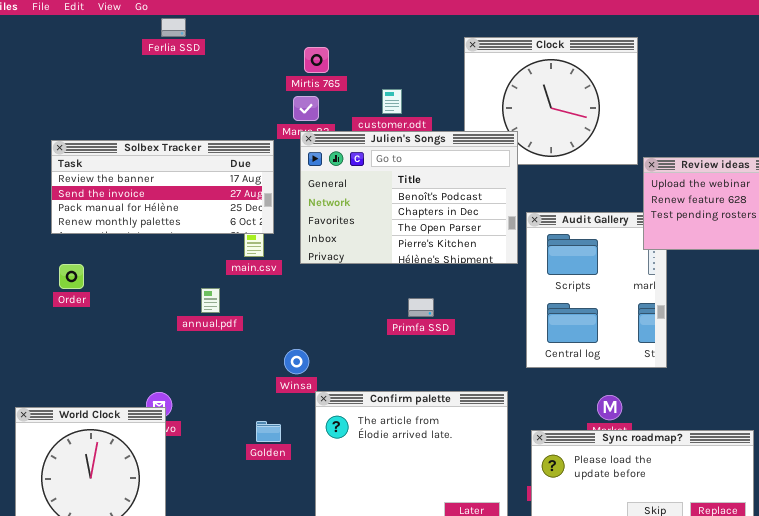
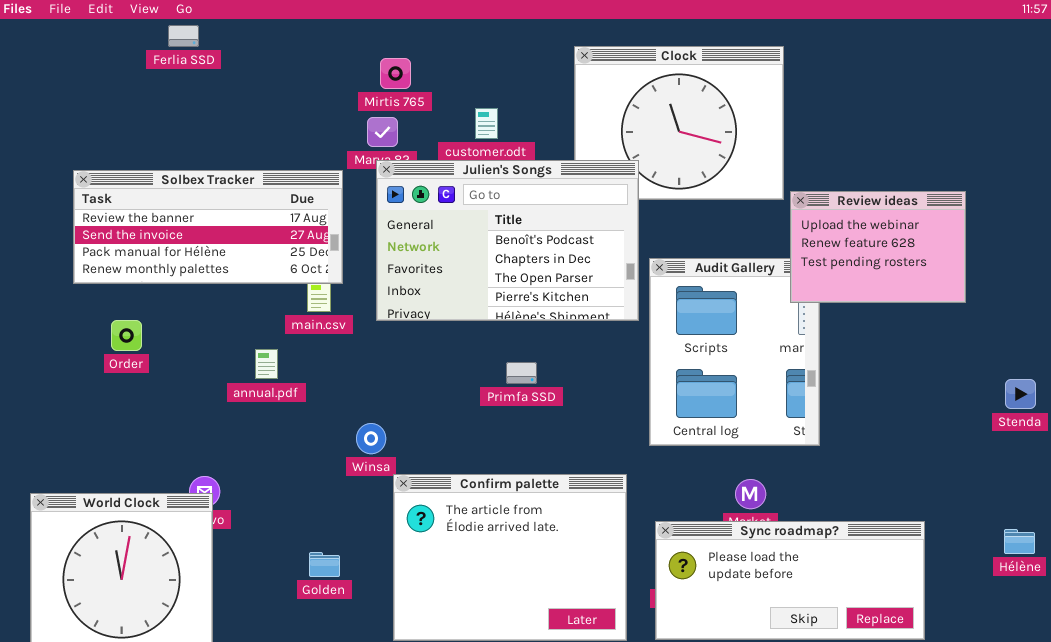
Ferlia SSD: [161,18,186,37] -> [168,25,199,47], moved
Order: [59,264,84,289] -> [111,320,142,351], moved
Golden: [256,421,281,442] -> [309,552,340,577], moved

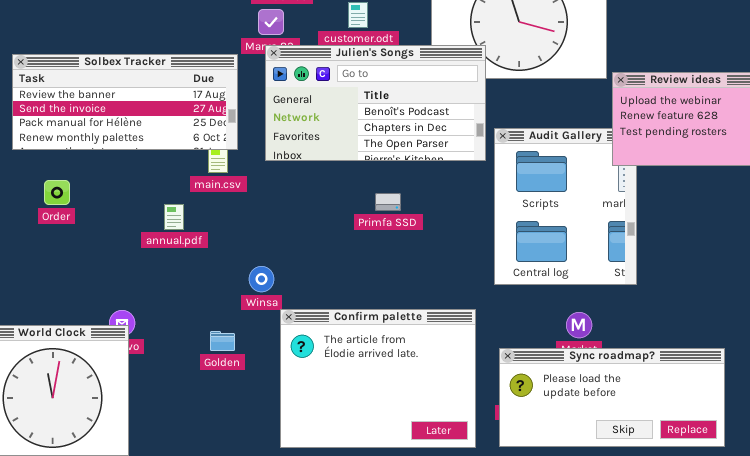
Julien's Songs: [376,160,639,321] -> [265,45,486,161], resized
Primfa SSD: [506,362,537,384] -> [375,193,401,211], moved
Golden: [309,552,340,577] -> [210,331,235,351], moved

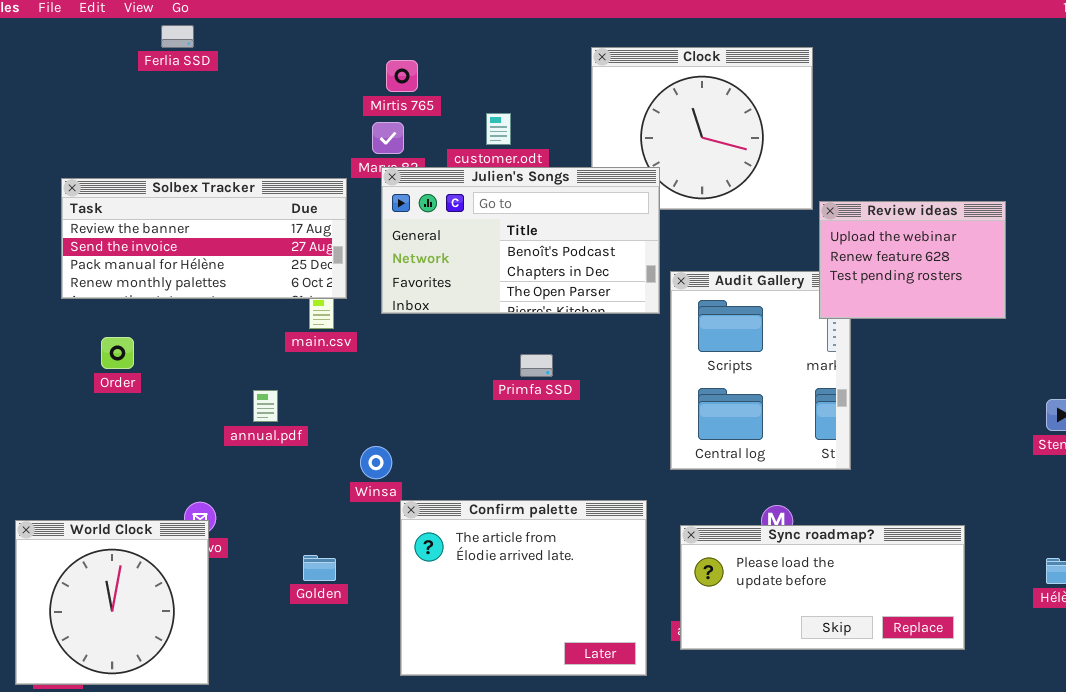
annual.pdf: [164,204,184,230] -> [253,390,278,422], moved
Golden: [210,331,235,351] -> [303,555,336,581], moved
Sync roadmap?: [499,348,725,447] -> [680,525,965,650], moved

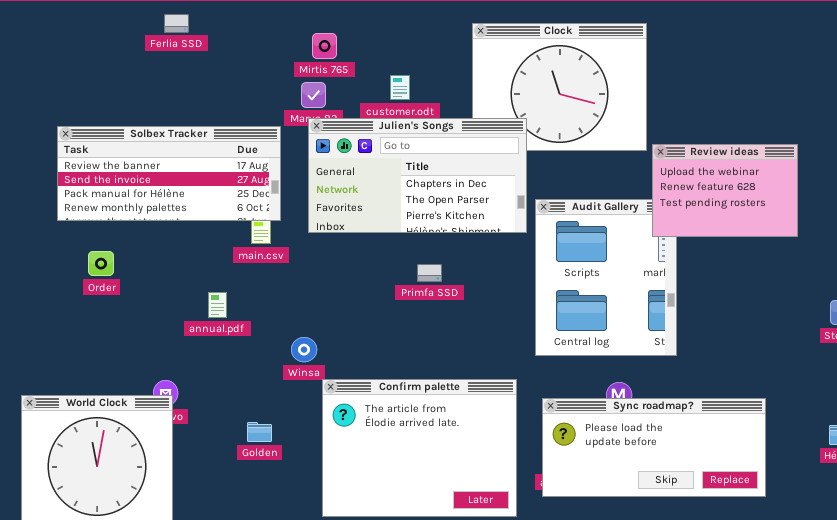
Ferlia SSD: [161,25,194,48] -> [164,14,189,33], moved
Julien's Songs: [381,167,660,314] -> [308,118,527,233], scrolled down 1 row

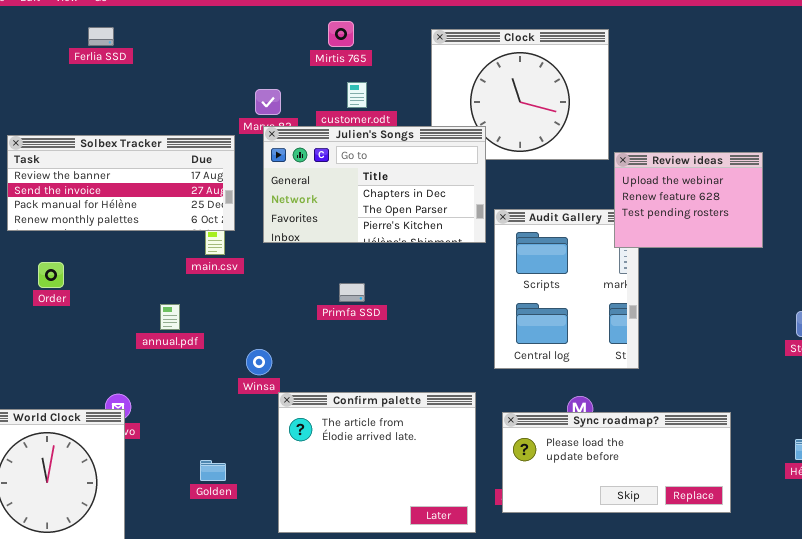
Ferlia SSD: [164,14,189,33] -> [88,27,114,46], moved
Mirtis 765: [312,33,337,59] -> [328,21,354,47], moved
Primfa SSD: [417,264,442,282] -> [339,283,365,302], moved
Golden: [247,422,272,442] -> [200,460,226,481], moved

